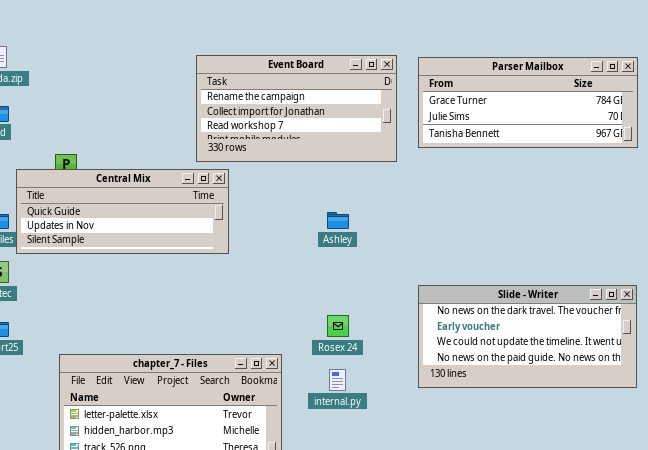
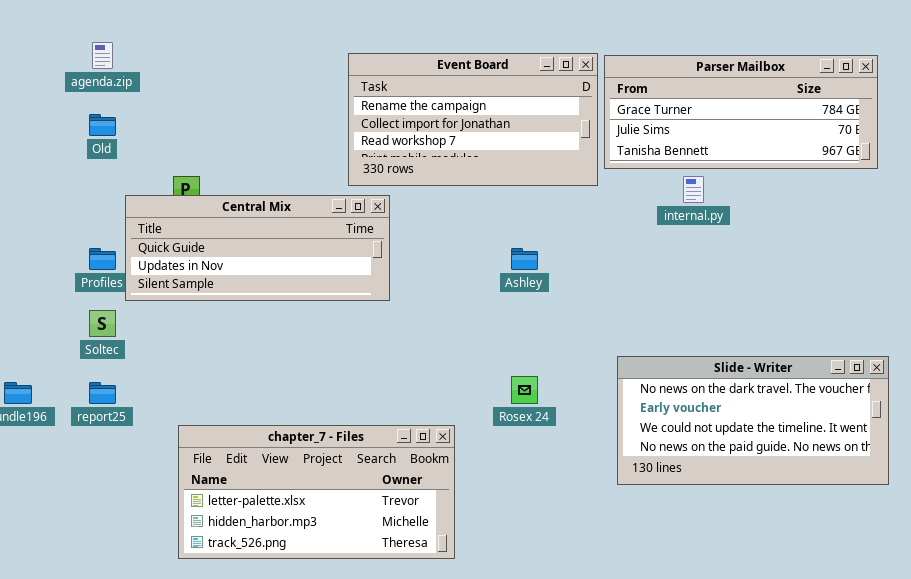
Parser Mailbox: [418,57,638,148] -> [604,55,878,169], moved
Slide - Writer: [418,285,637,388] -> [617,356,889,485], moved
internal.py: [329,369,346,391] -> [683,176,704,203], moved

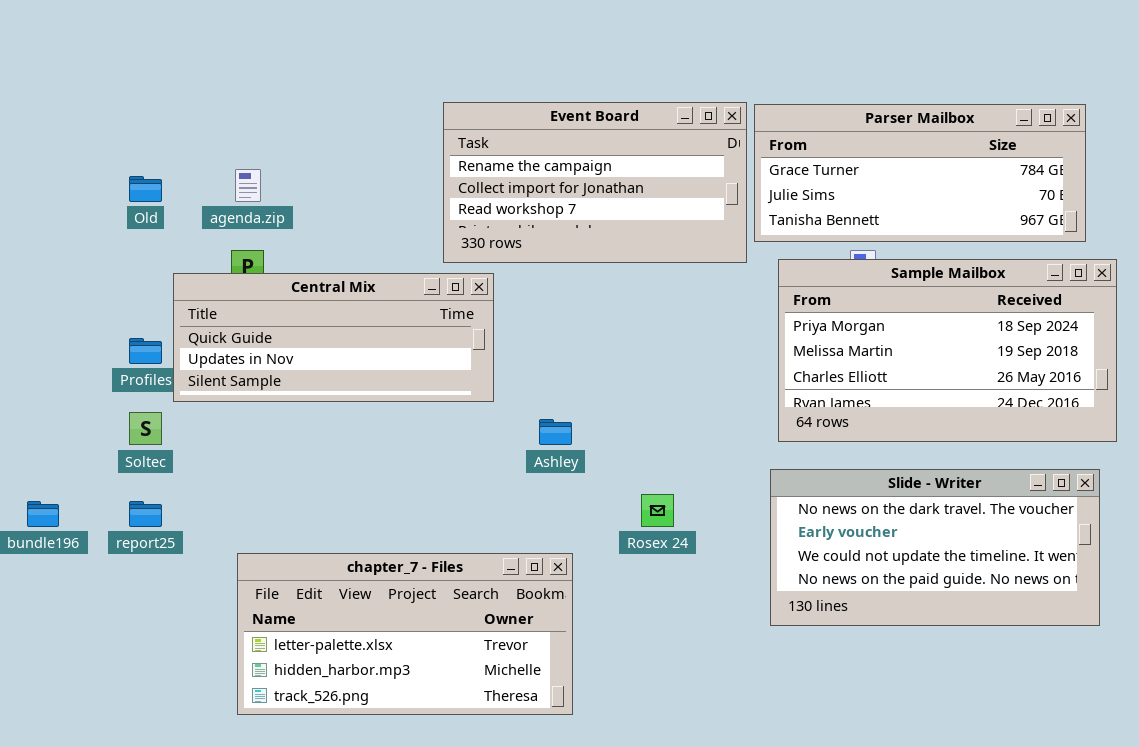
agenda.zip: [92,42,113,69] -> [235,169,261,202], moved
Sample Mailbox: none -> [778,259,1117,442], opened
Ashley: [511,248,538,270] -> [539,419,572,445], moved

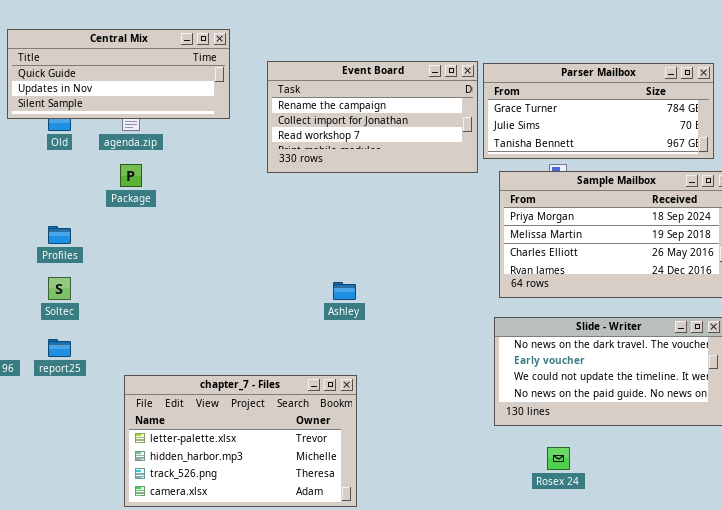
Central Mix: [173,273,494,402] -> [7,29,230,119], moved
Rosex 24: [641,494,674,527] -> [547,447,570,470], moved
chapter_7 - Files: [237,553,573,715] -> [124,375,357,507], resized

